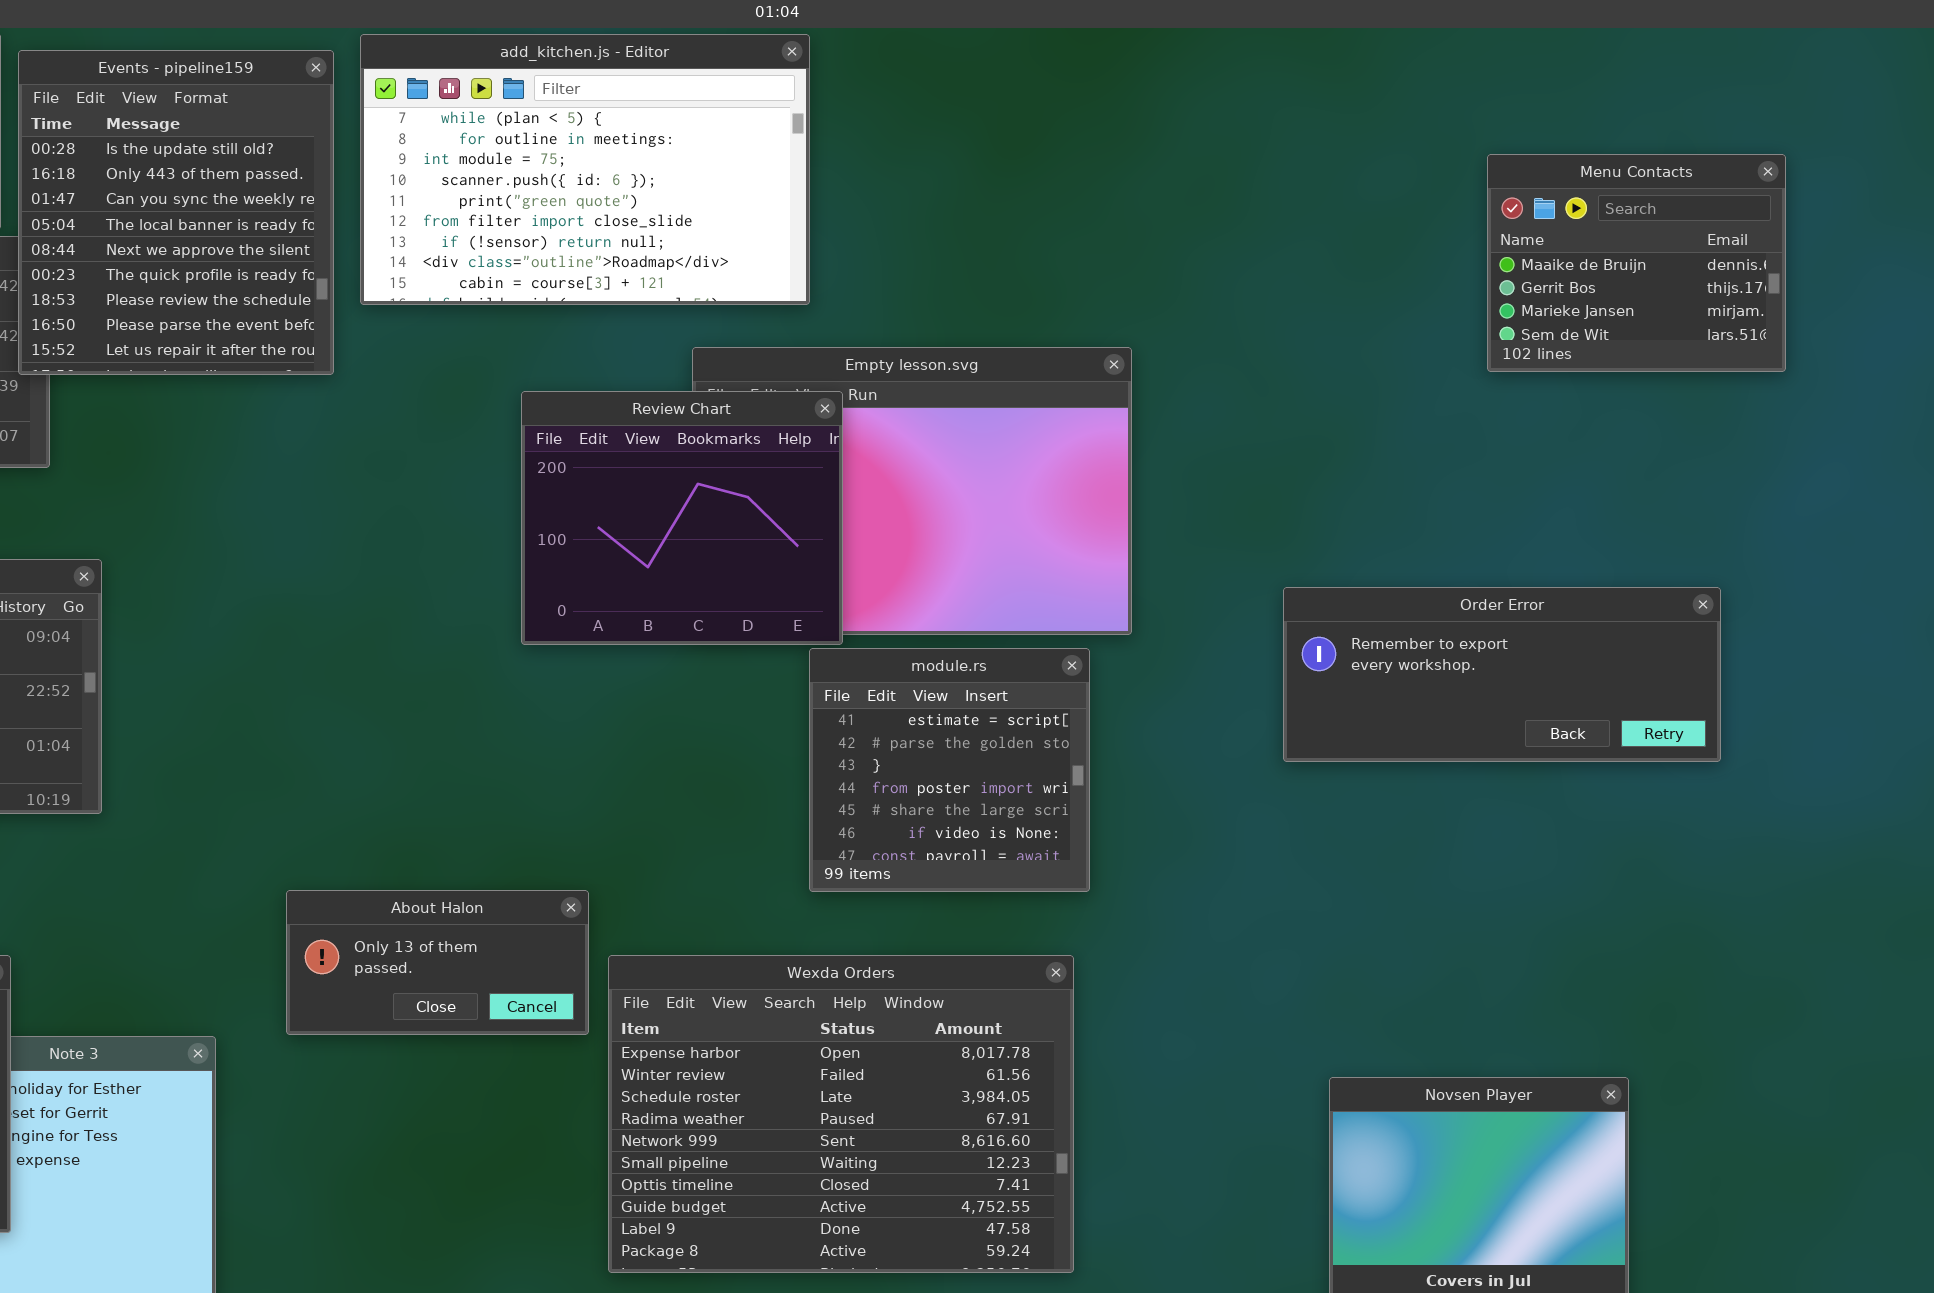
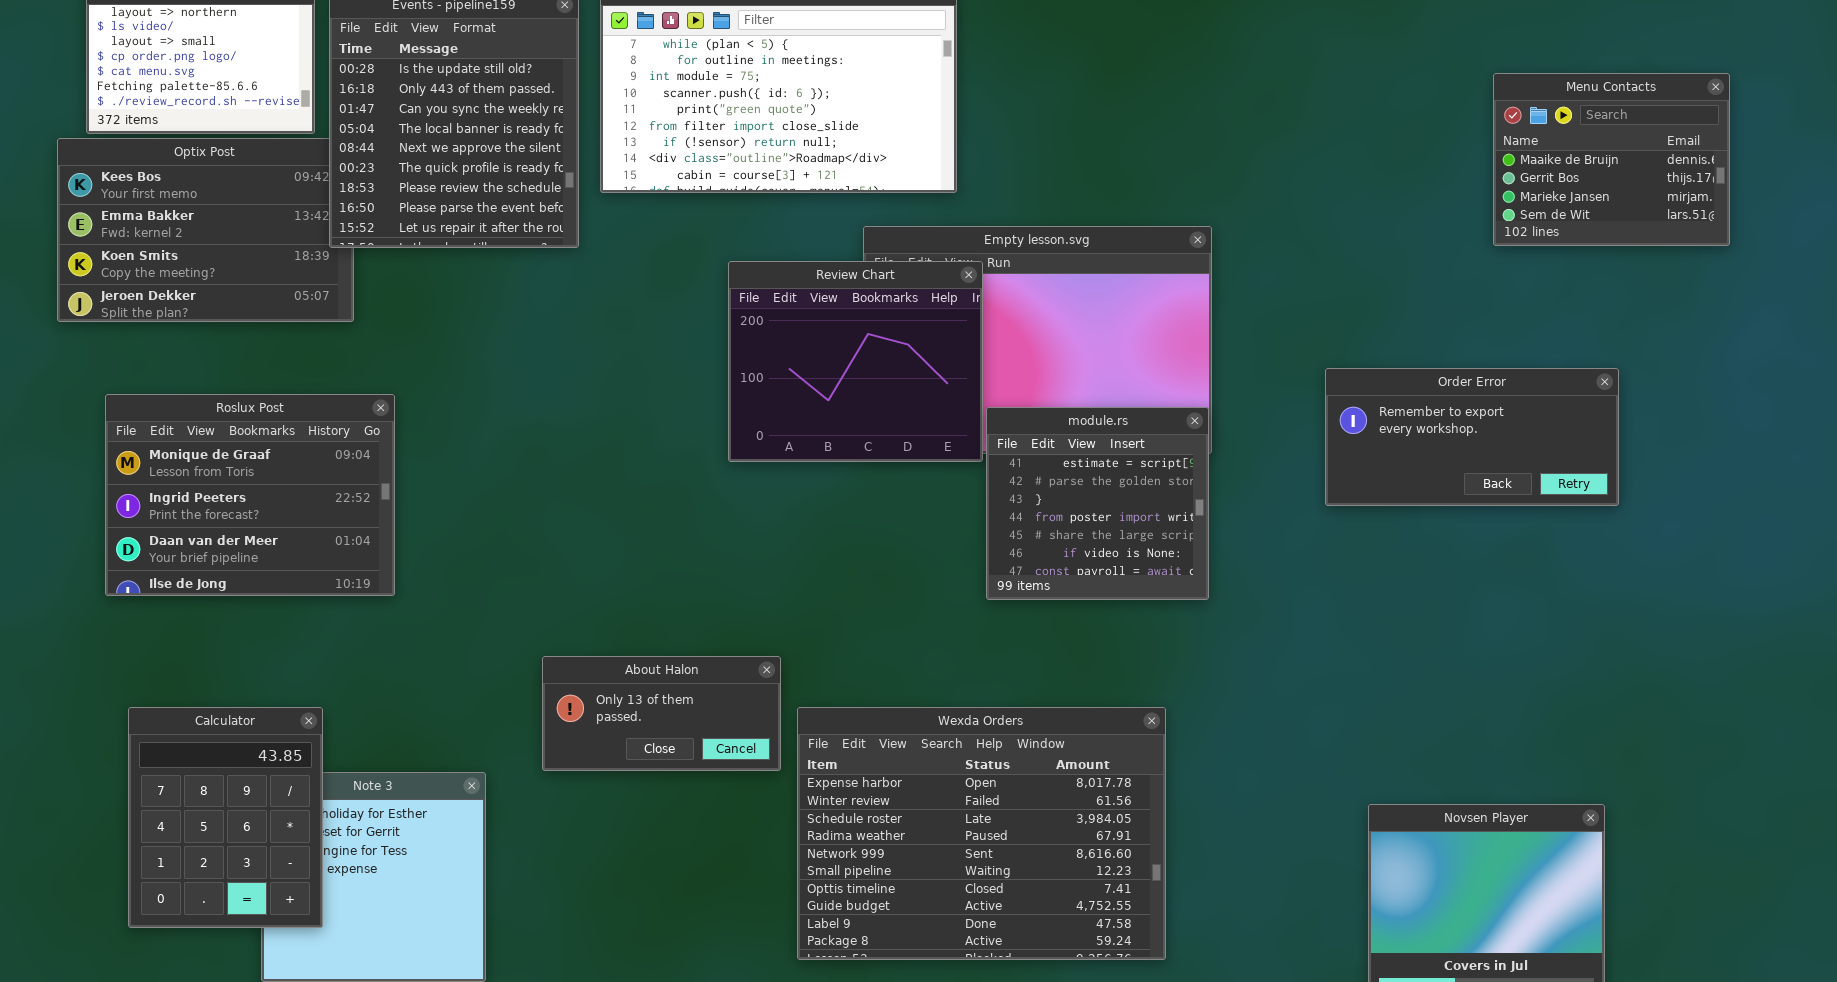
Order Error: [1283,587,1721,762] -> [1325,368,1619,506], moved, resized
module.rs: [809,648,1090,892] -> [986,407,1209,600], moved

